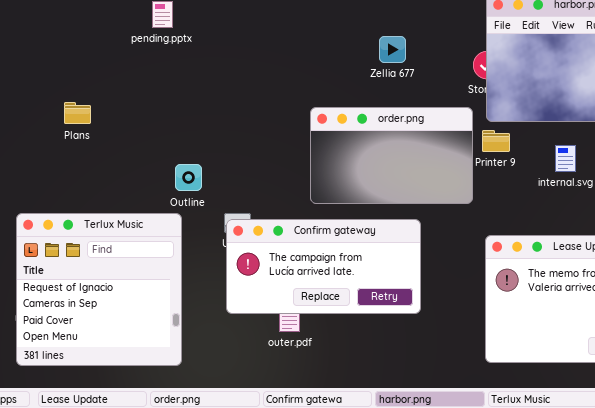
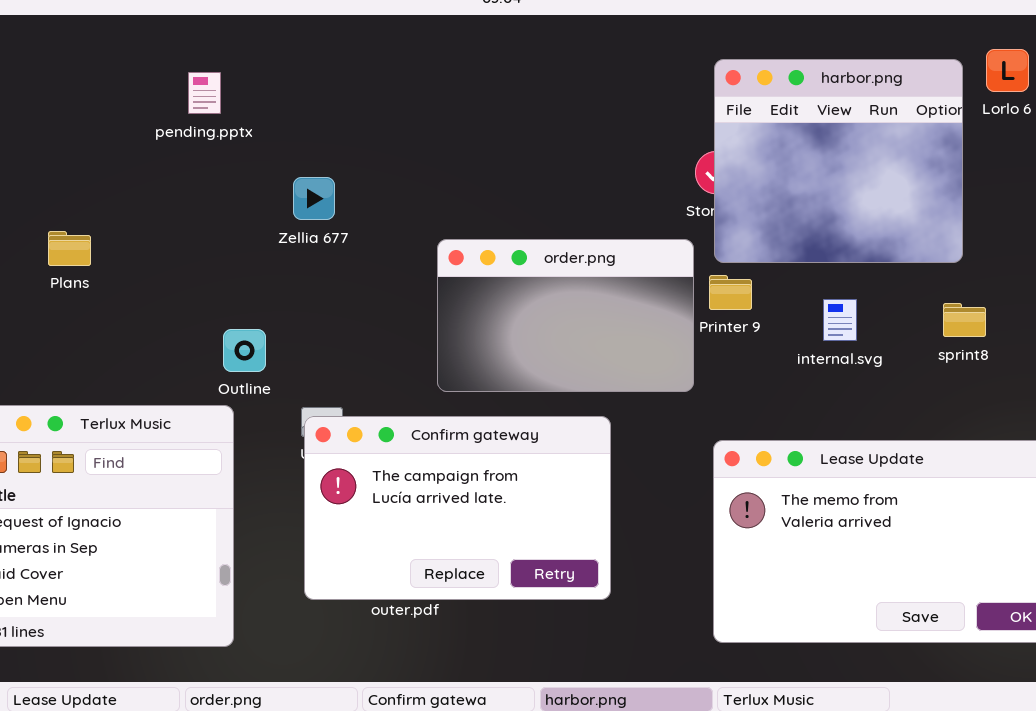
Zellia 677: [379,36,406,63] -> [293,177,335,220], moved
Confirm gateway: [226,219,421,314] -> [304,416,611,600], resized

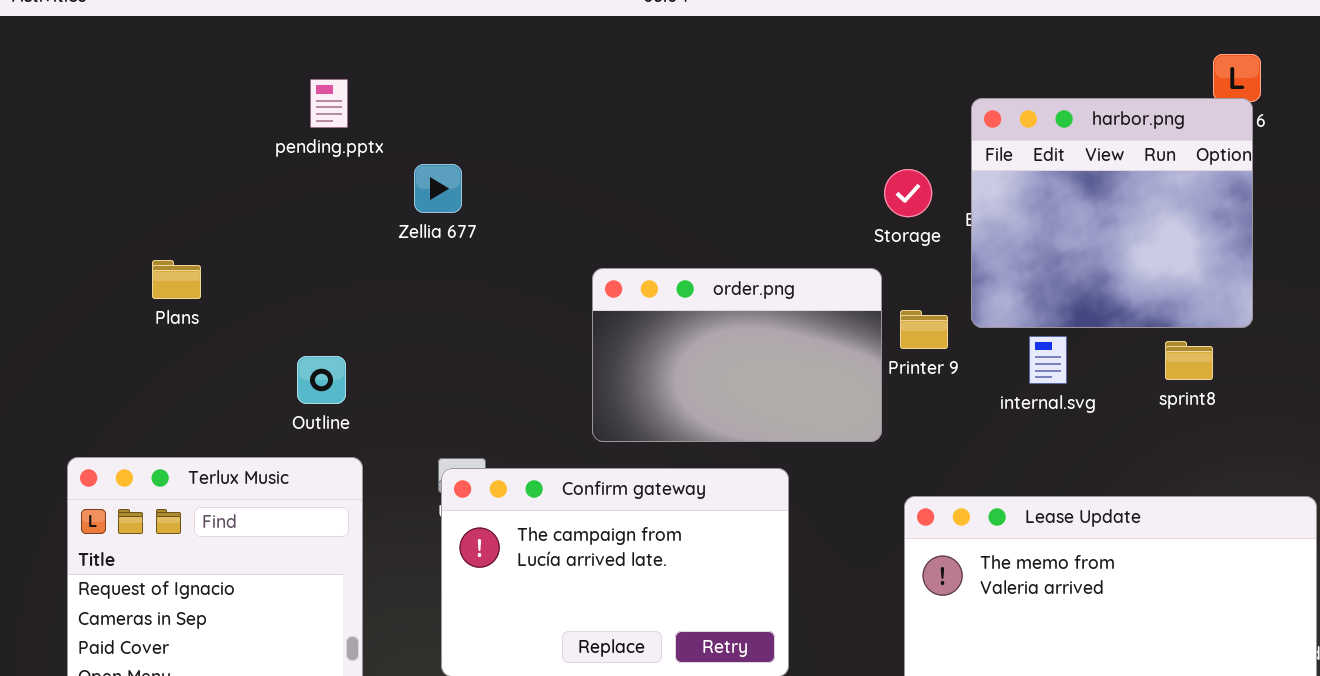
harbor.png: [714,59,963,263] -> [971,98,1253,328], moved
Zellia 677: [293,177,335,220] -> [414,164,462,213], moved
Outline: [223,329,266,372] -> [297,356,346,404], moved

